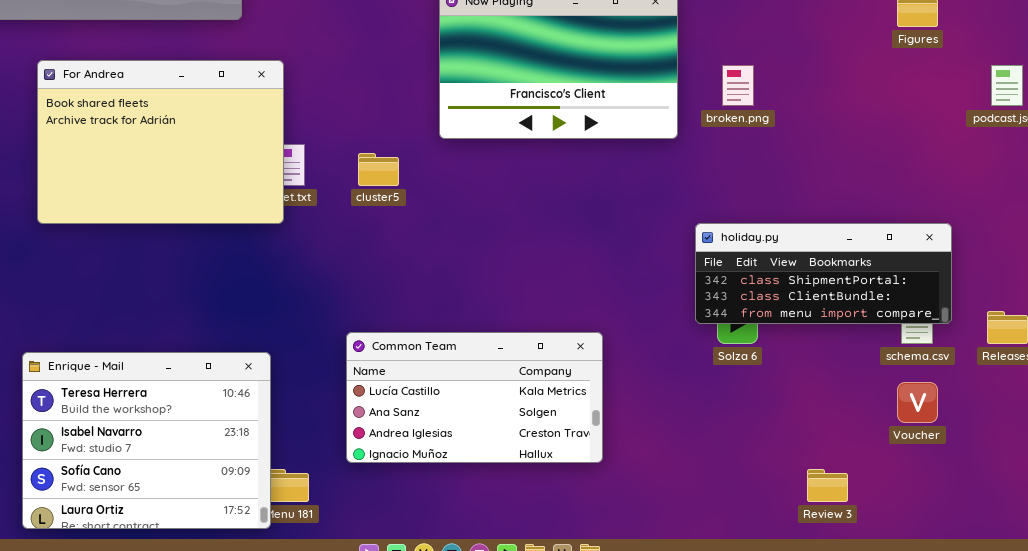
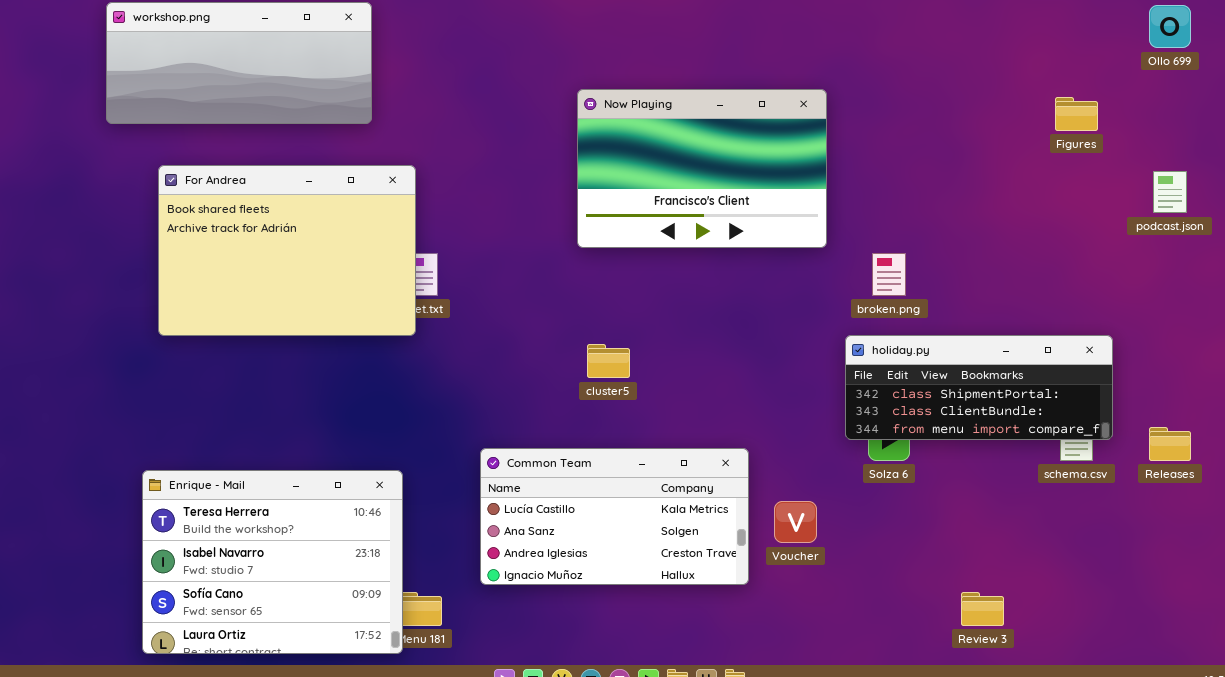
broken.png: [722,65,754,106] -> [872,253,906,296], moved
cluster5: [358,153,399,186] -> [587,344,630,378], moved
Voucher: [897,382,938,423] -> [774,501,817,543], moved

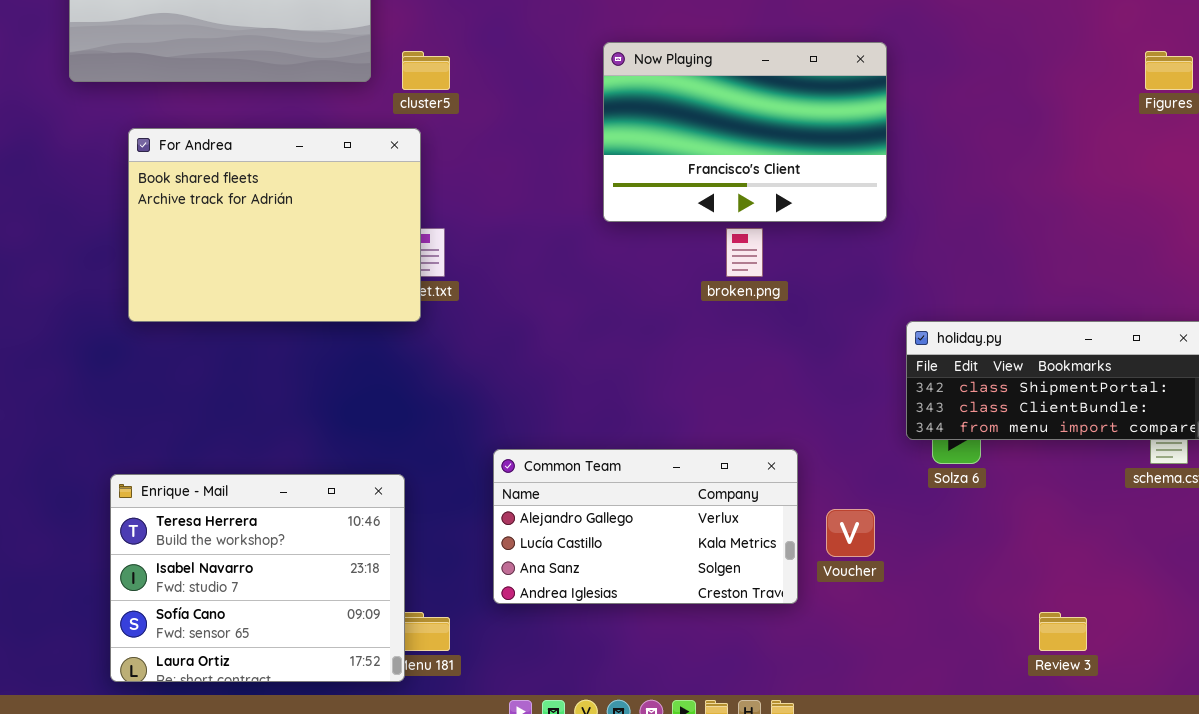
broken.png: [872,253,906,296] -> [726,228,763,277], moved
cluster5: [587,344,630,378] -> [402,51,450,90], moved
Common Team: [480,448,749,585] -> [493,449,798,604], scrolled up 1 row

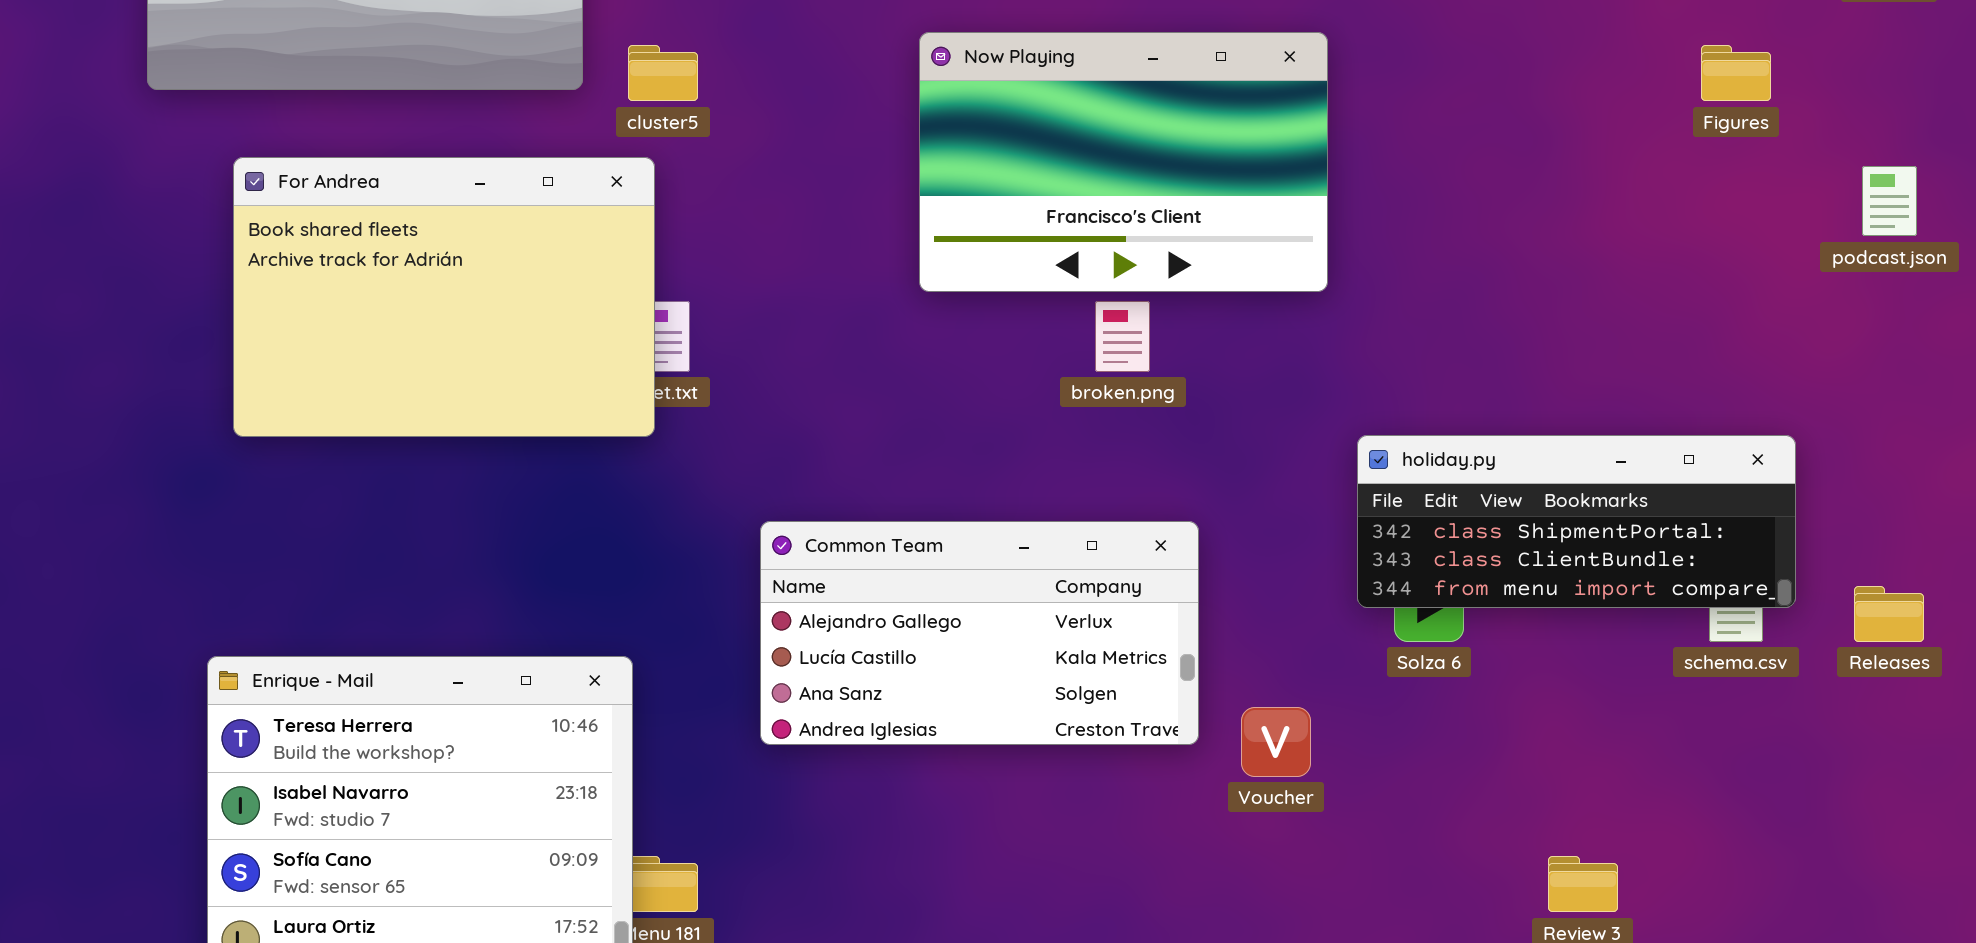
Common Team: [493,449,798,604] -> [760,521,1199,745], moved

